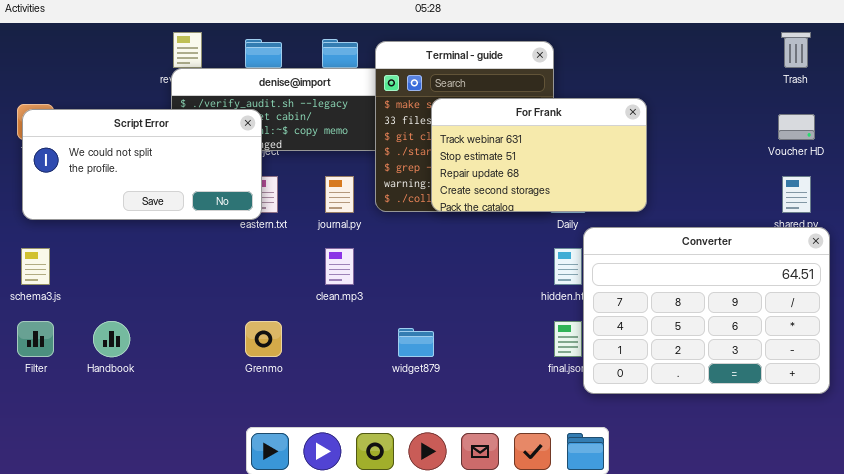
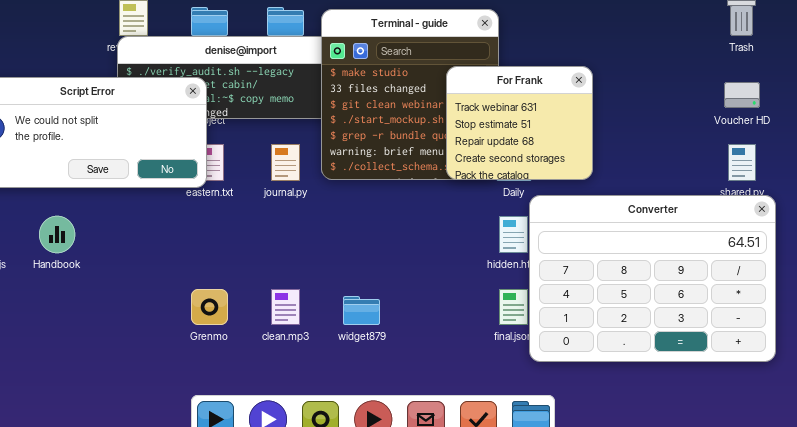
For Frank: [431,98,647,212] -> [446,66,593,180], resized
clean.mp3: [325,248,354,285] -> [271,289,300,325], moved
Handbook: [93,321,130,357] -> [39,216,75,253], moved

